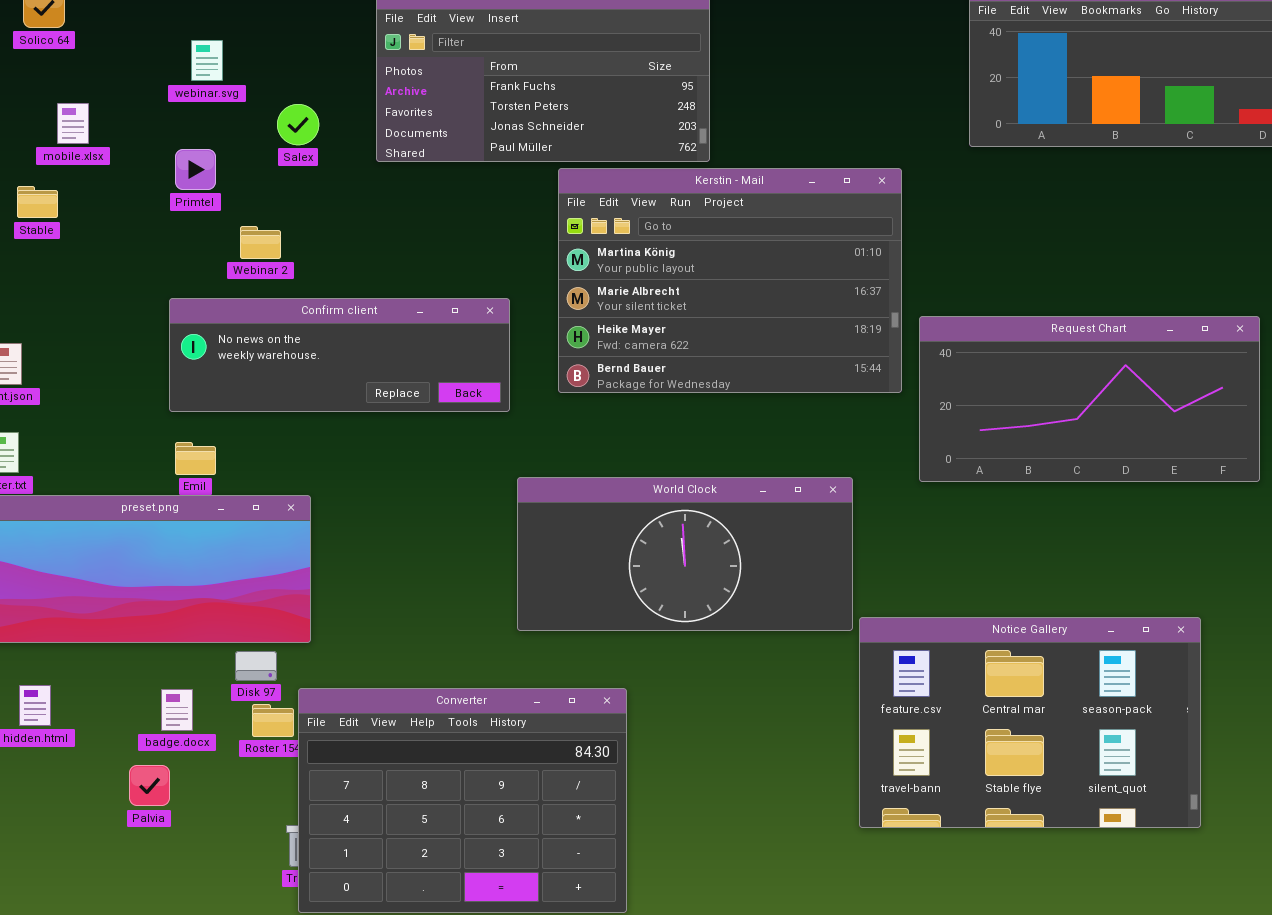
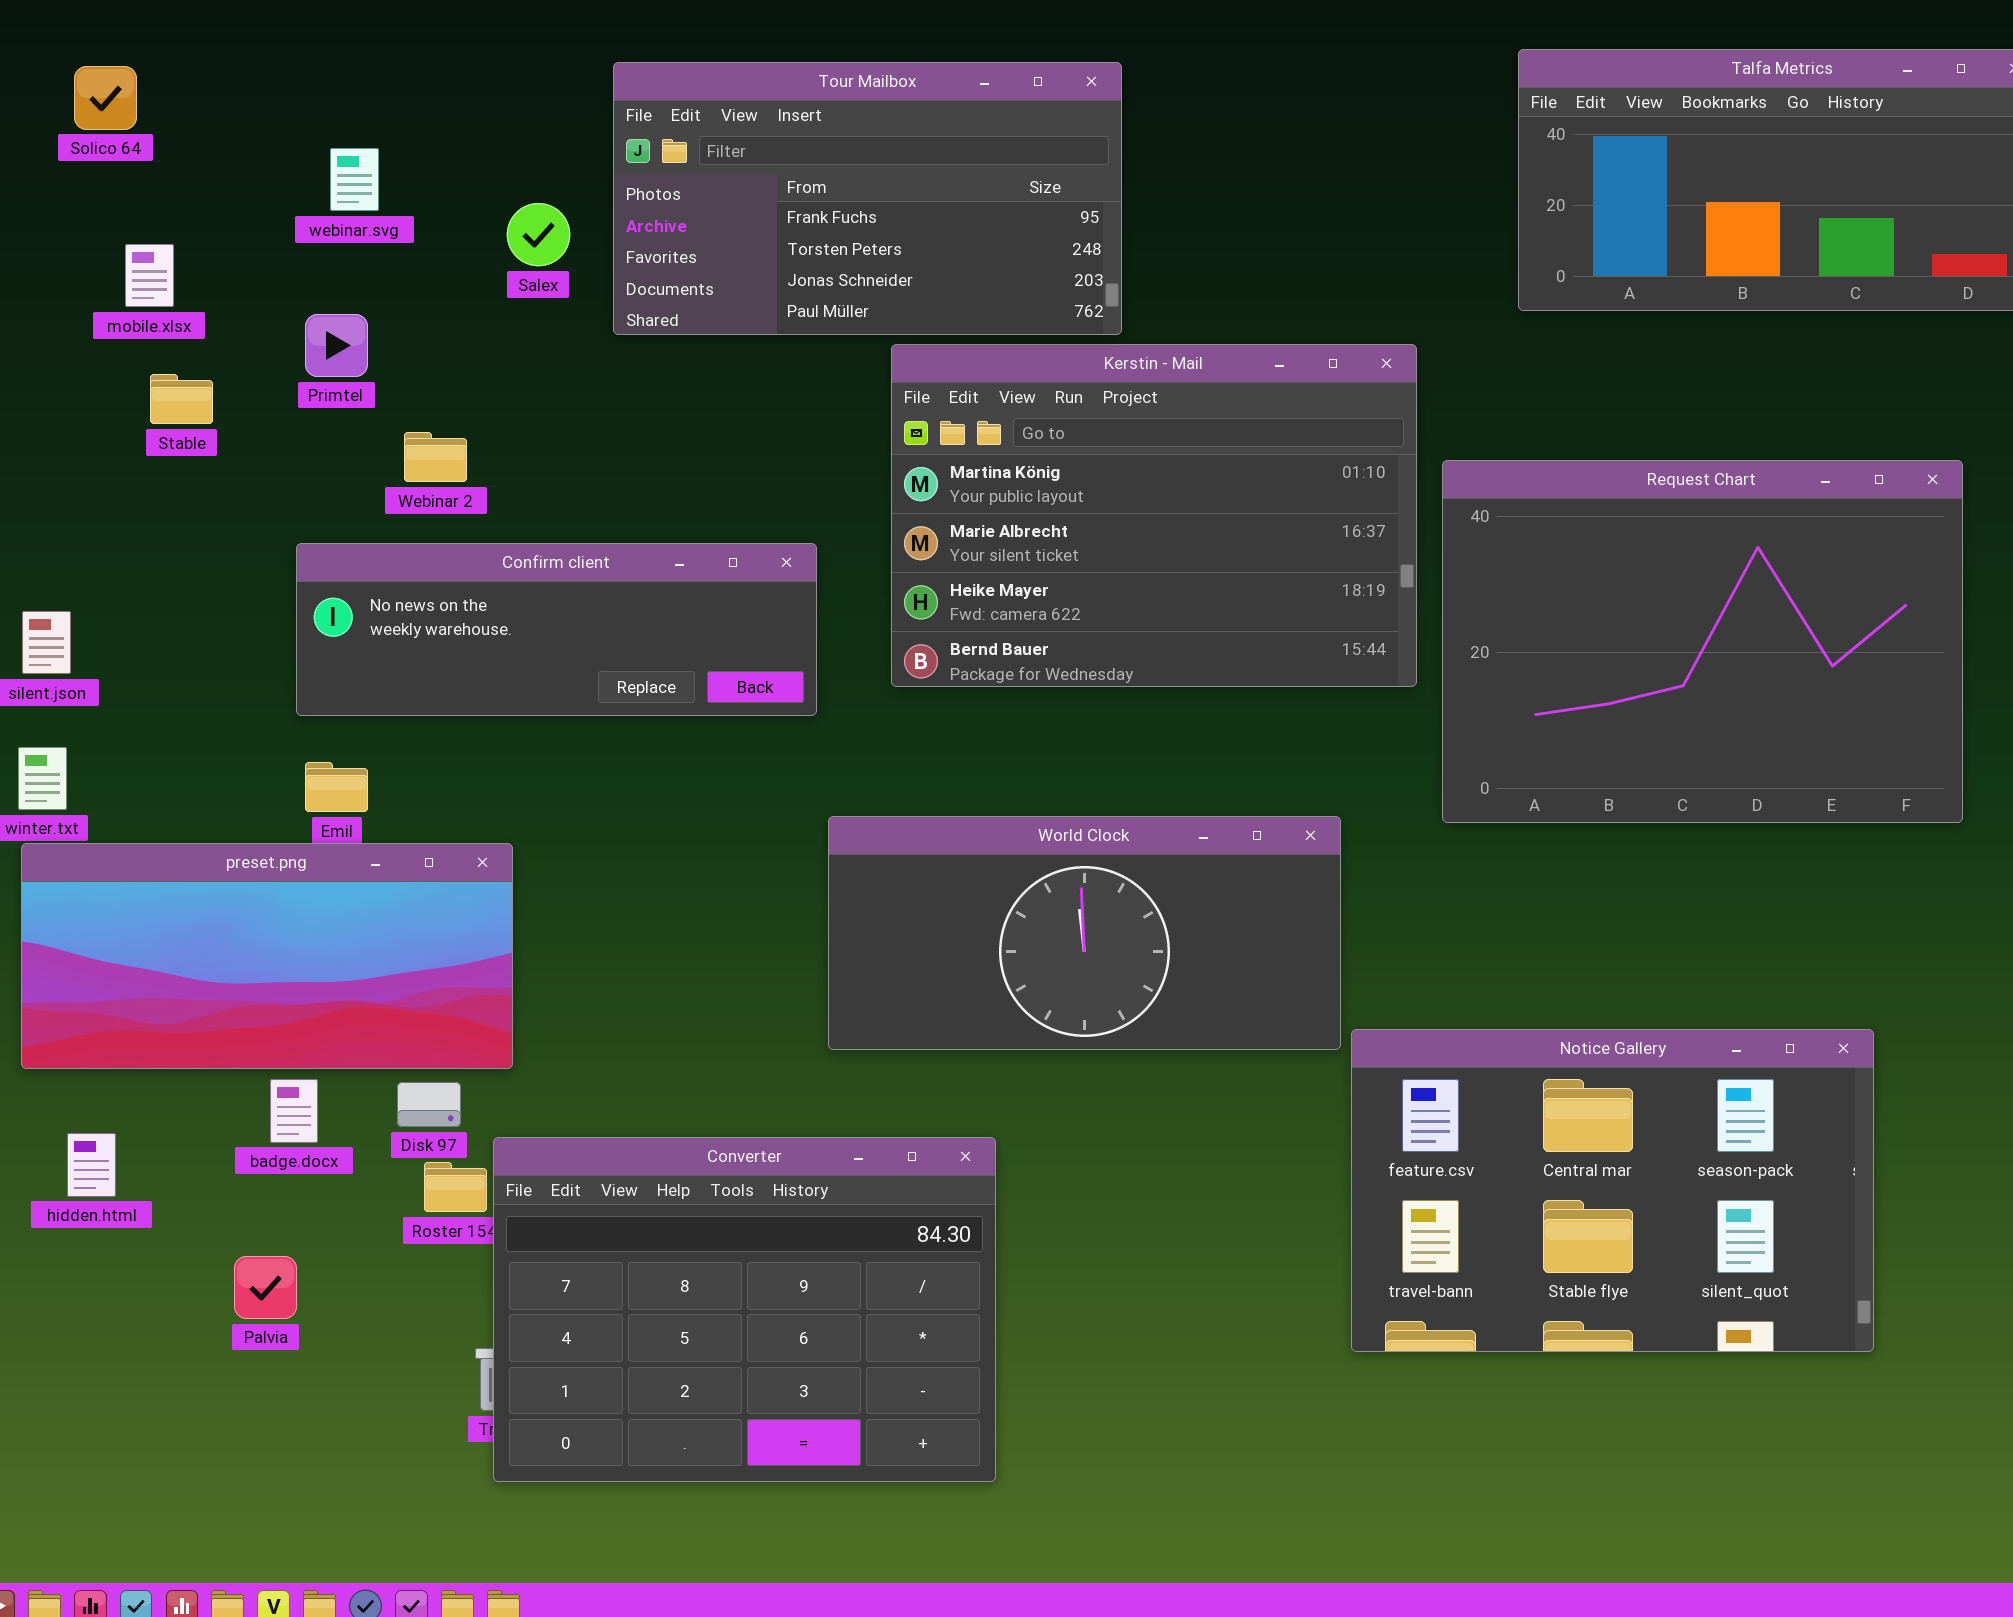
Salex: [277,104,319,145] -> [507,203,570,266], moved
Stable: [17,186,58,218] -> [150,374,213,424], moved
Request Chart: [919,316,1260,482] -> [1442,460,1963,823], resized
badge.docx: [161,689,193,731] -> [270,1079,318,1143], moved

